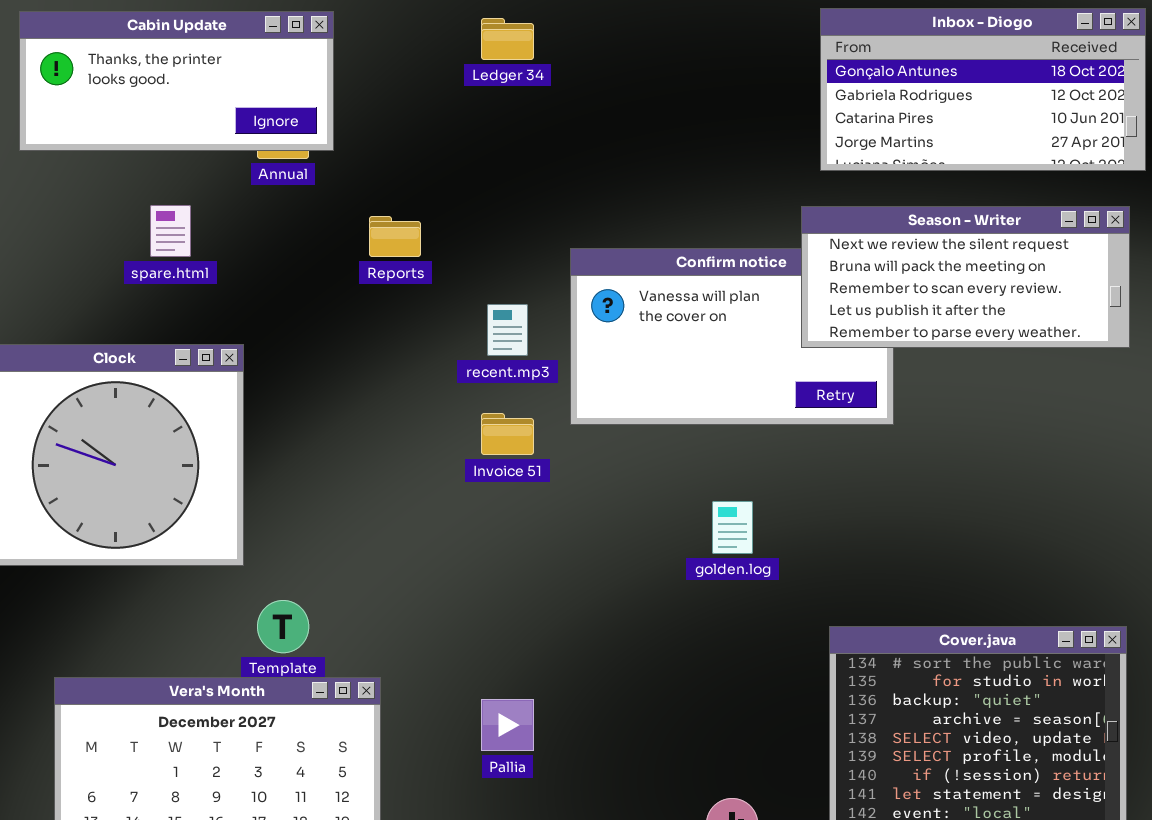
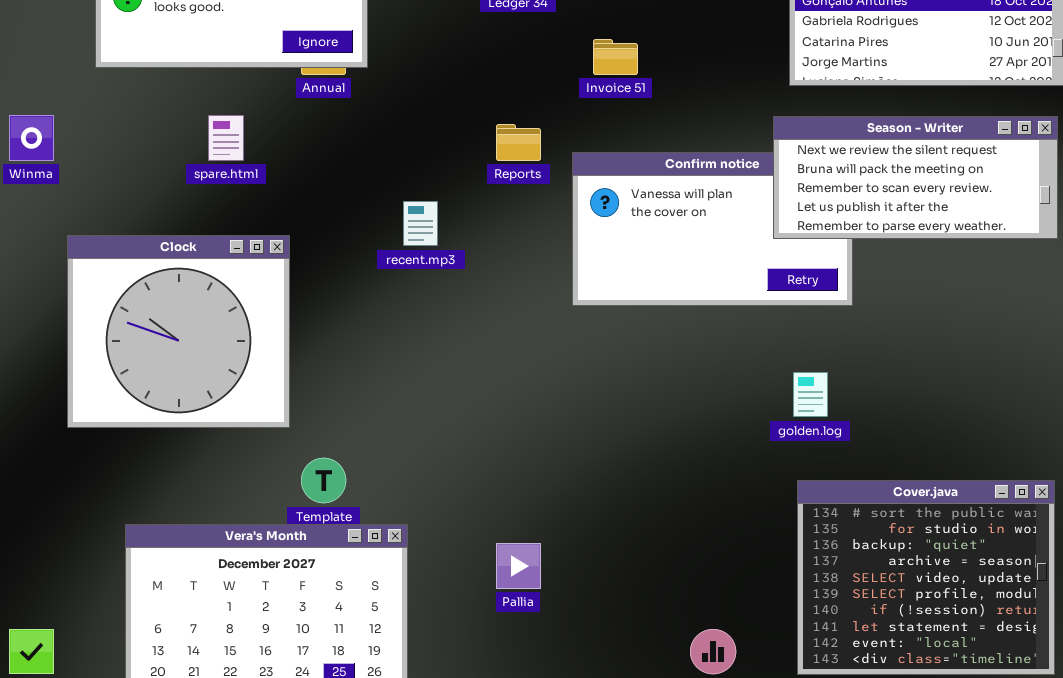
Reports: [369,216,421,257] -> [496,124,541,161], moved
recent.mp3: [487,304,528,356] -> [403,201,438,246], moved
Invoice 51: [481,413,534,455] -> [593,39,638,75], moved
golden.log: [712,501,753,554] -> [793,372,828,417], moved

